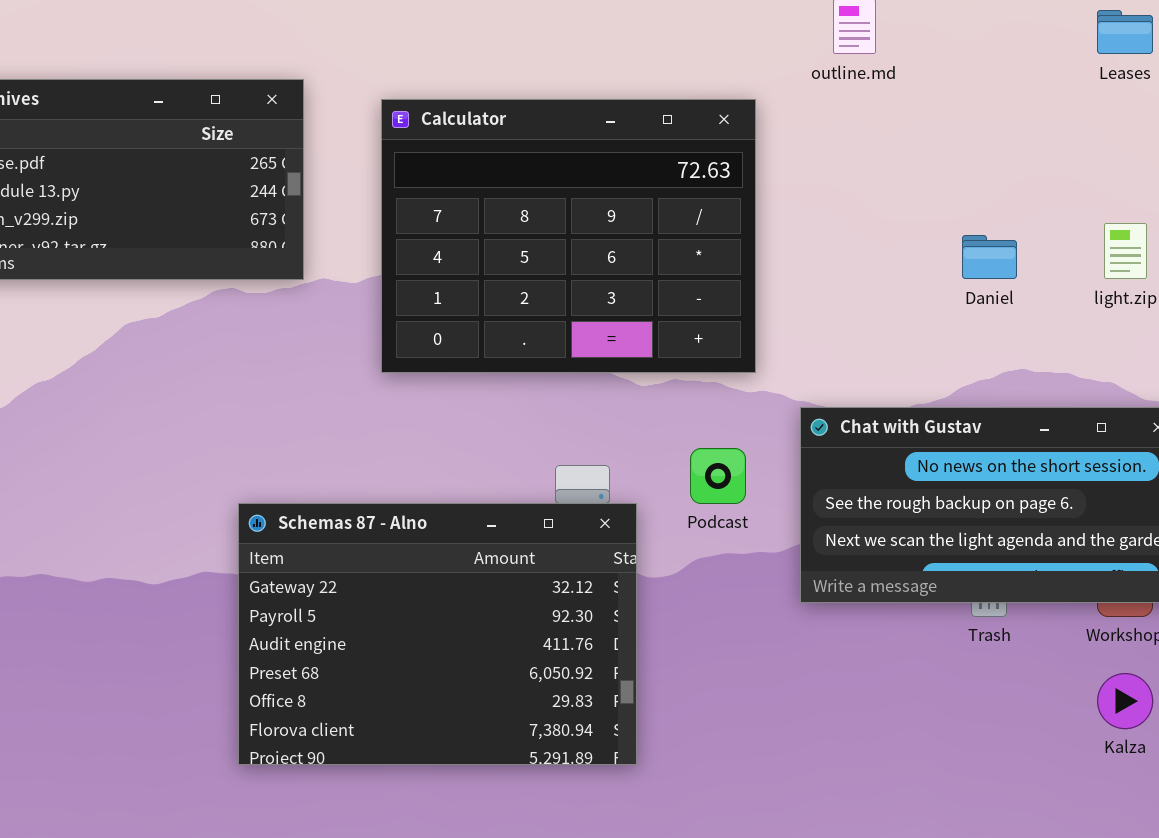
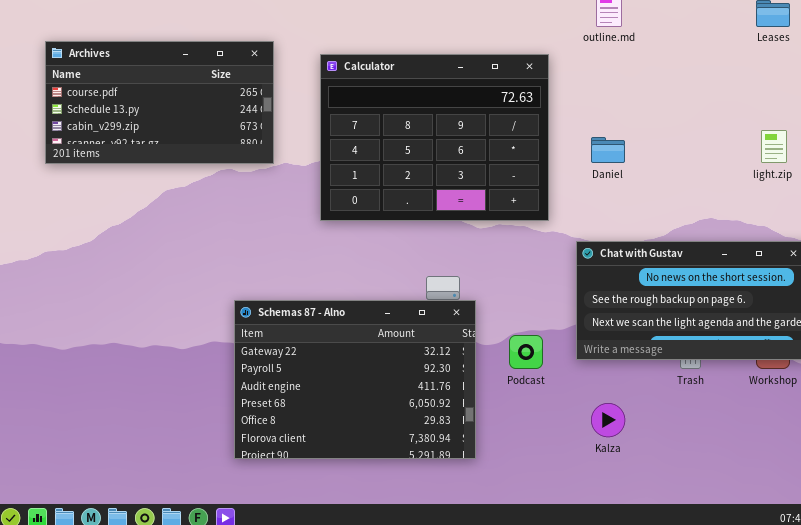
Daniel: [962,235,1017,279] -> [591,137,625,163], moved
Podcast: [690,448,746,504] -> [509,335,543,369], moved
Kalza: [1097,673,1153,729] -> [591,403,625,437], moved

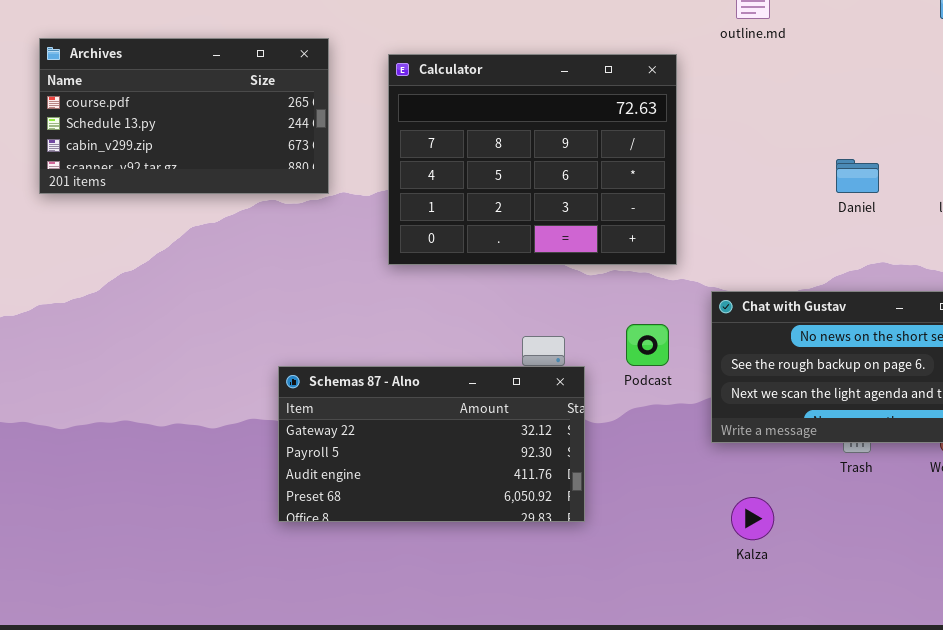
Daniel: [591,137,625,163] -> [836,159,879,193], moved
Schemas 87 - Alno: [234,300,476,459] -> [278,366,585,522], resized
Podcast: [509,335,543,369] -> [626,324,669,366], moved

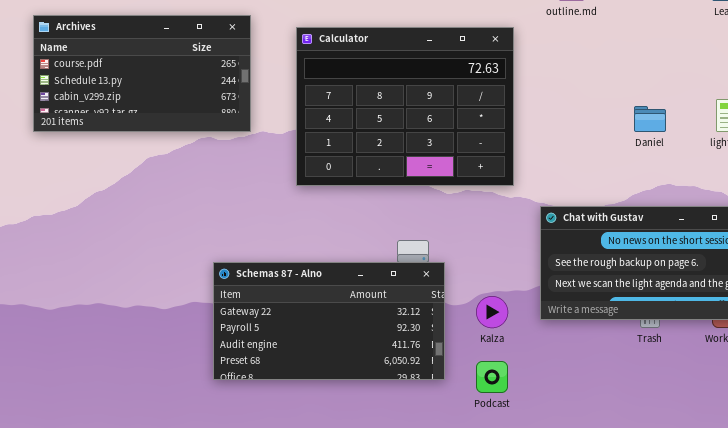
Podcast: [626,324,669,366] -> [476,361,508,393], moved
Kalza: [731,497,774,540] -> [476,296,508,328], moved

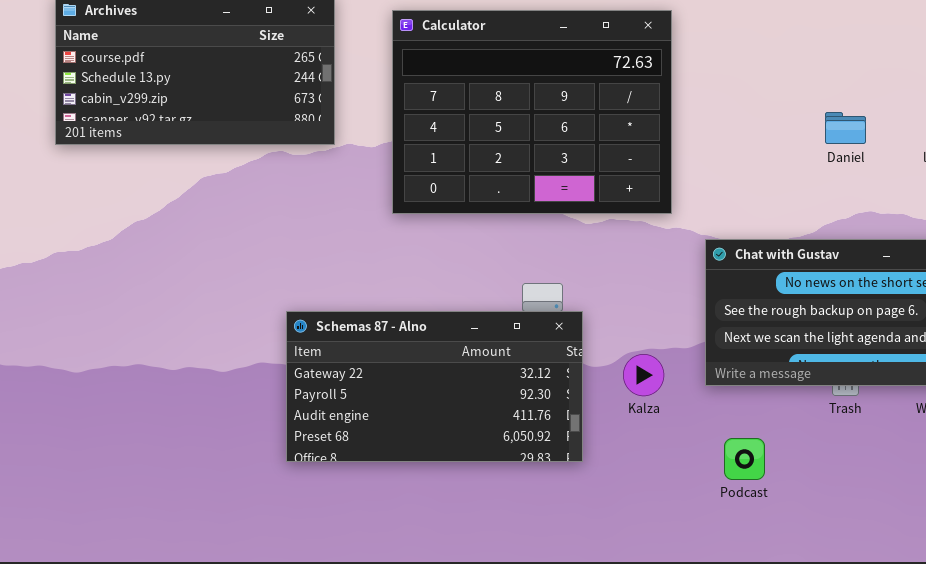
Podcast: [476,361,508,393] -> [724,438,765,480], moved

